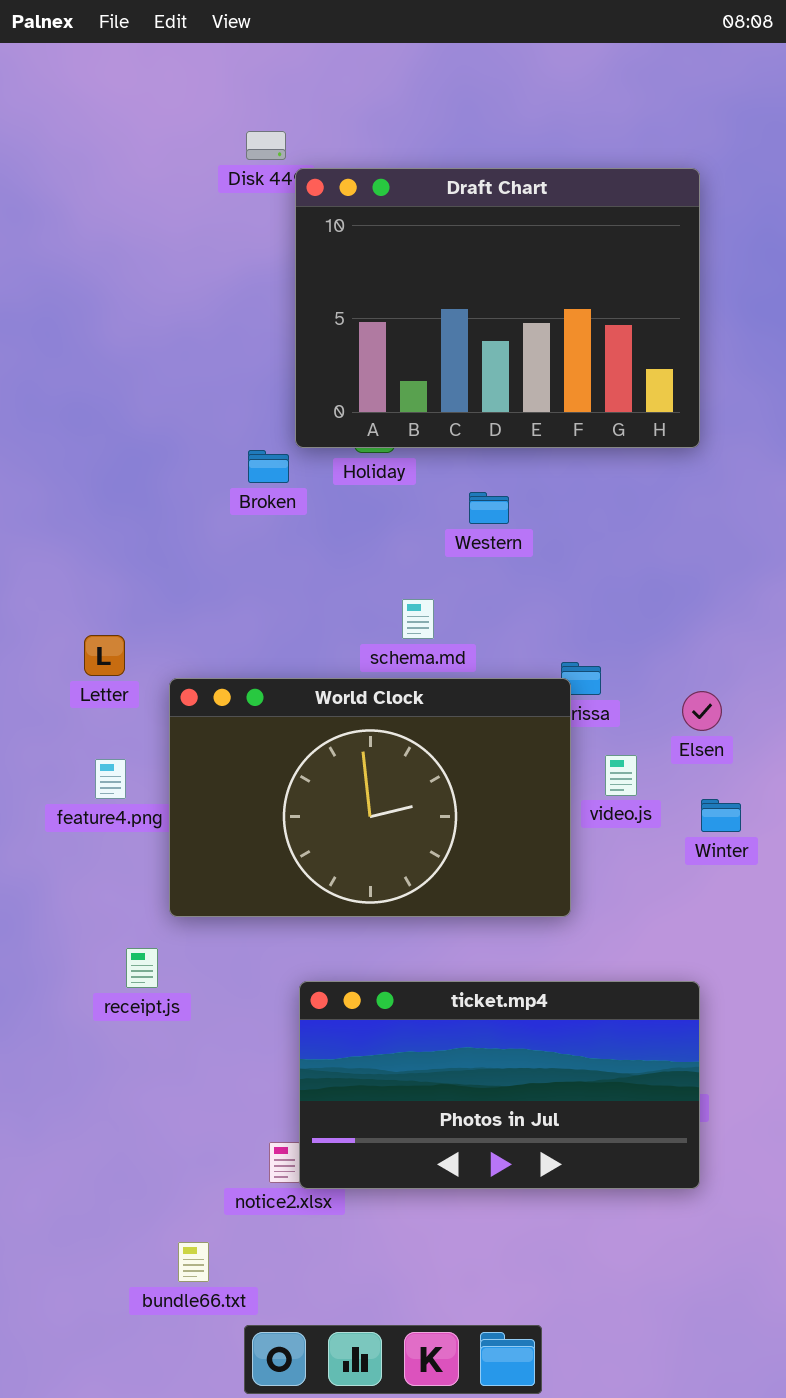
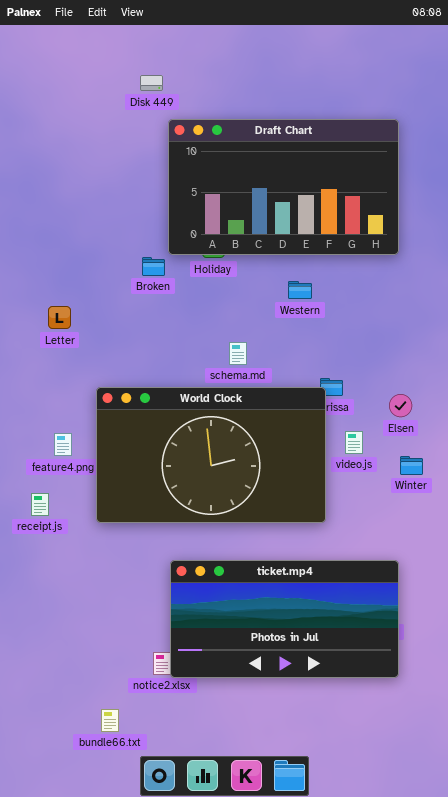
Draft Chart: [295,168,700,448] -> [168,119,399,255], resized
Western: [469,492,509,524] -> [288,281,312,299], moved
Letter: [84,635,125,676] -> [48,306,71,329], moved
receipt.js: [126,948,158,988] -> [31,493,49,516], moved

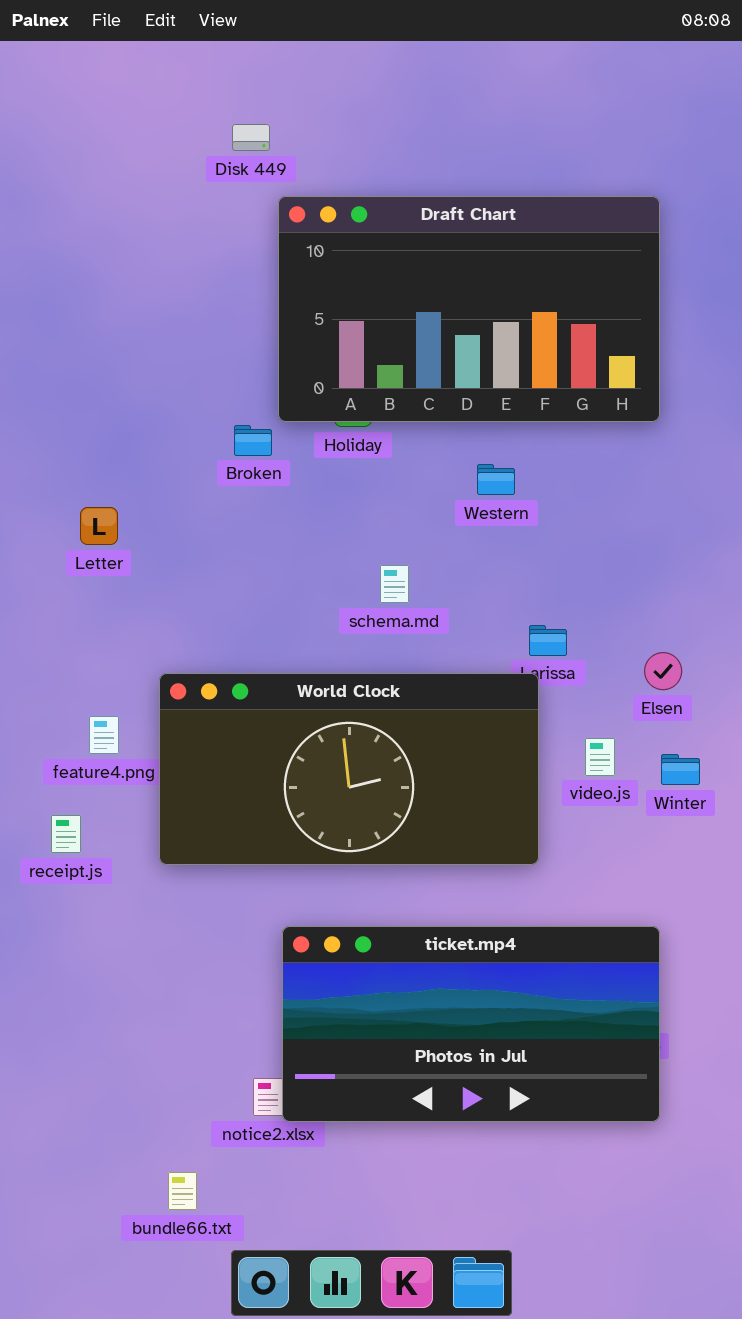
World Clock: [96,387,326,523] -> [159,673,539,865], resized
video.js: [345,431,363,454] -> [585,738,615,776], moved

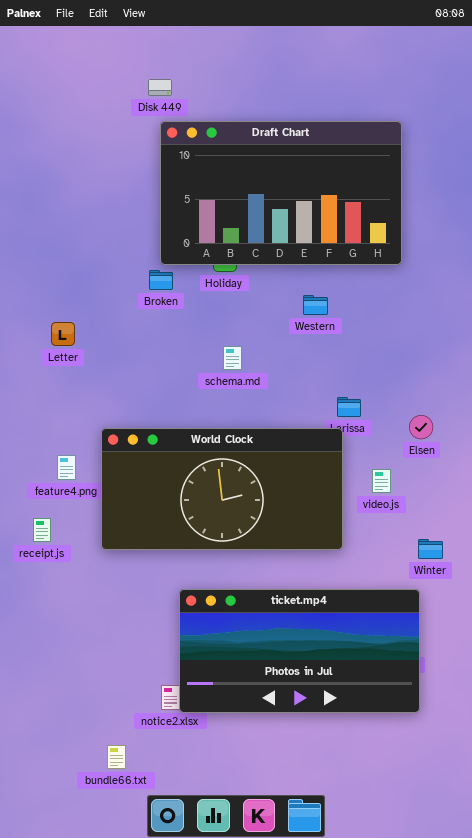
Draft Chart: [278,196,660,422] -> [160,121,402,265], moved
schema.md: [380,565,409,603] -> [223,346,242,370], moved
Winter: [661,754,700,785] -> [418,539,443,559], moved

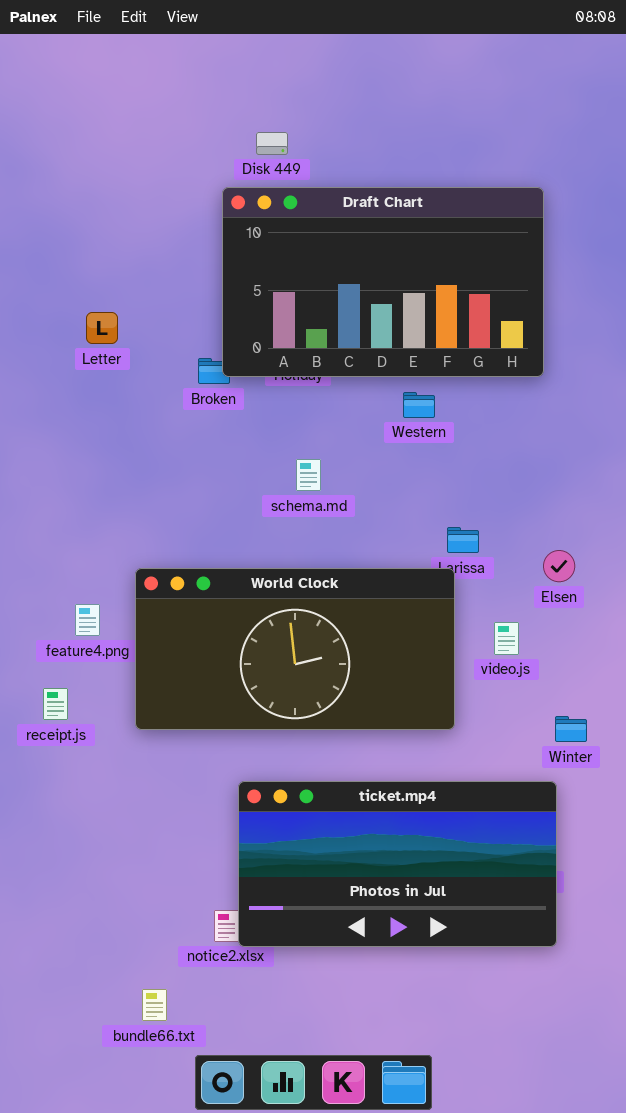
Disk 449: [148,79,172,96] -> [256,132,288,155], moved
Draft Chart: [160,121,402,265] -> [222,187,544,377], moved
Letter: [51,322,75,346] -> [86,312,118,344], moved

